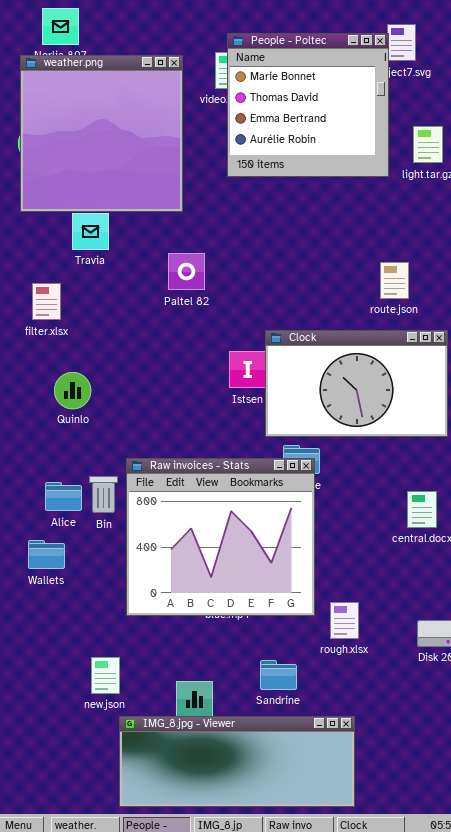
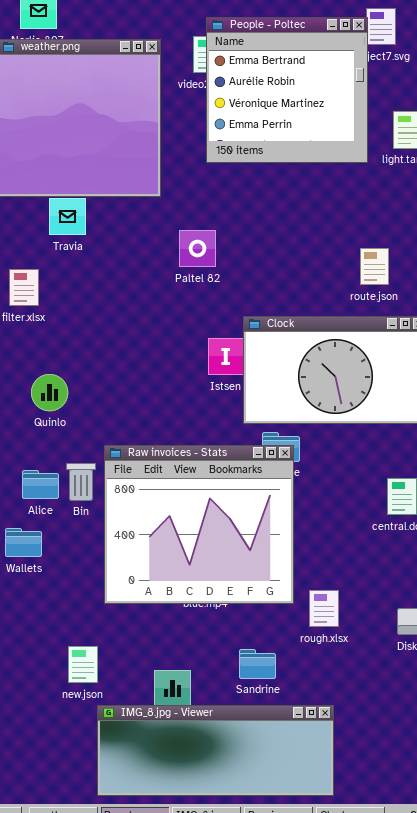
People - Poltec: [227,33,389,177] -> [206,17,368,163], scrolled down 2 rows
Paltel 82: [168,253,205,290] -> [179,230,216,267], moved
Quinlo: [54,372,91,409] -> [31,374,68,411], moved

